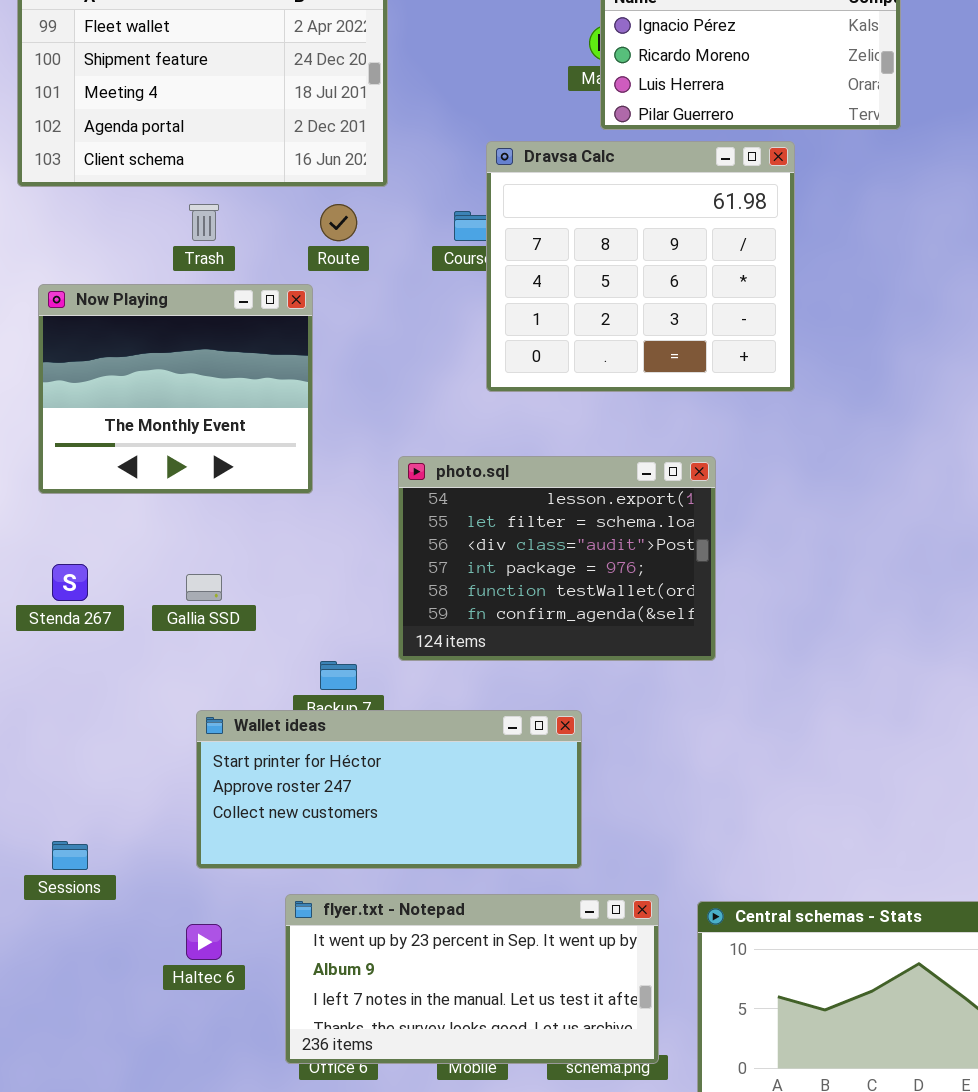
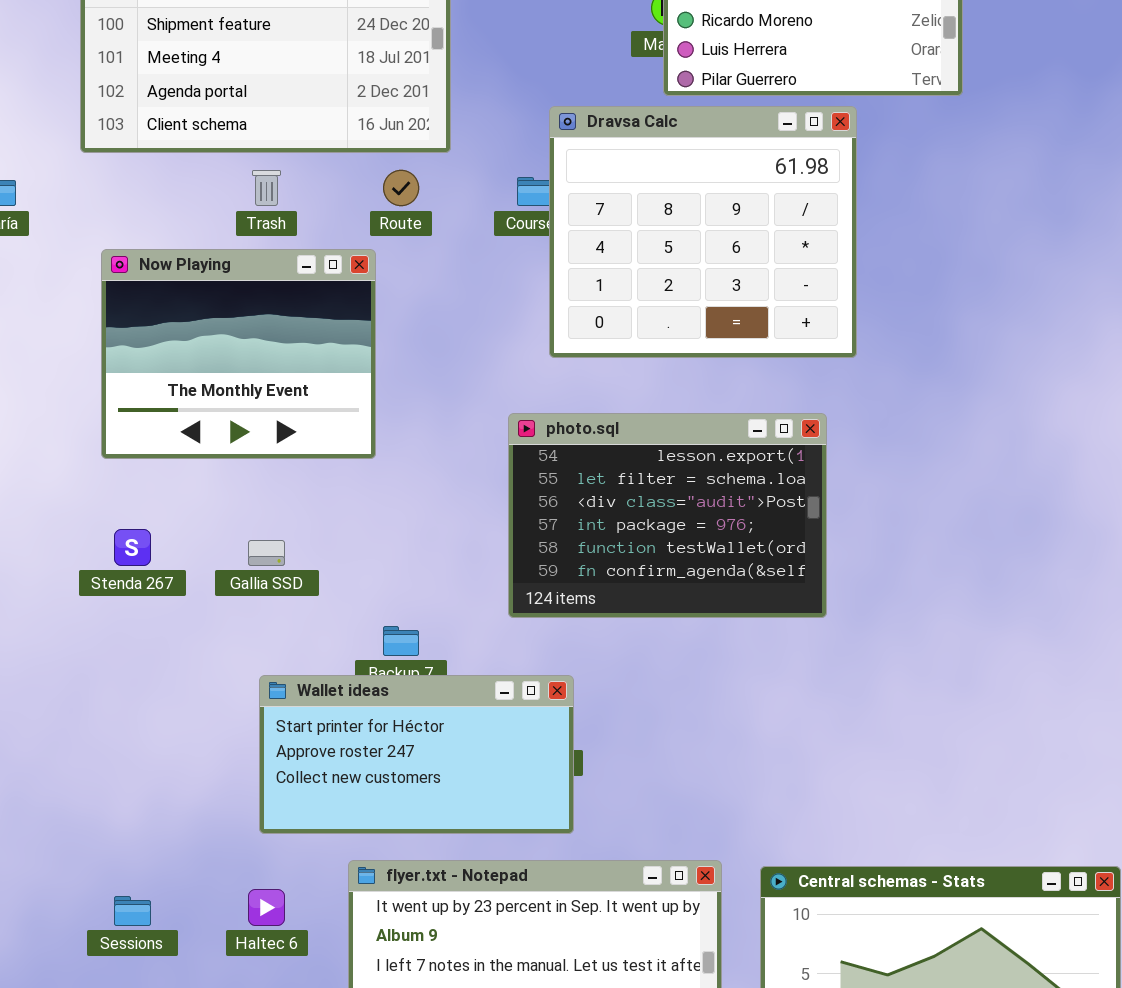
photo.sql: [398,456,716,661] -> [508,413,827,618], moved
Wallet ideas: [196,710,582,869] -> [259,675,574,834], resized
Sessions: [52,841,88,870] -> [114,896,151,926], moved

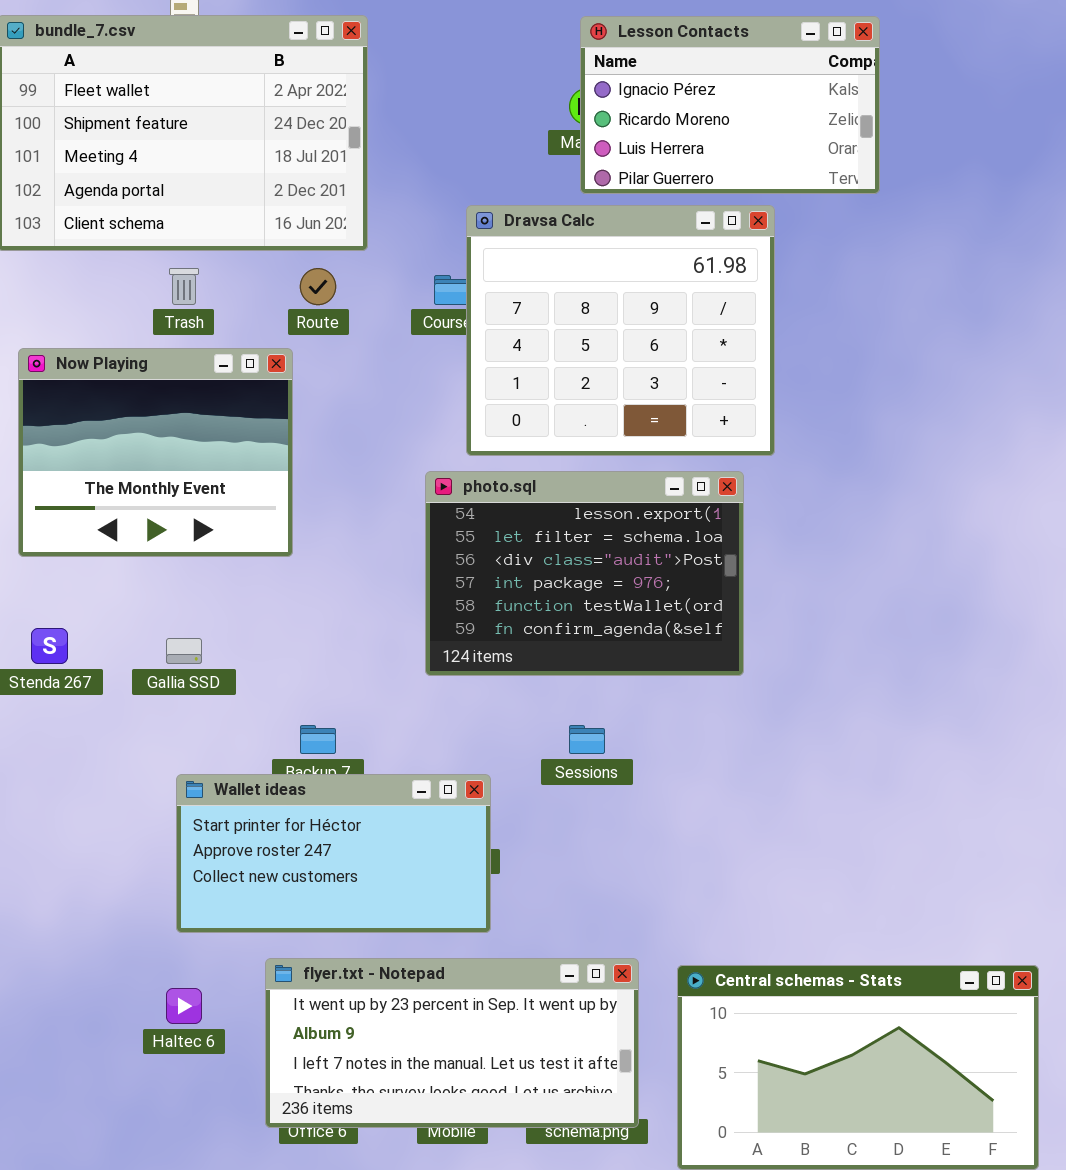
photo.sql: [508,413,827,618] -> [425,471,744,676], moved
Sessions: [114,896,151,926] -> [569,725,605,754], moved

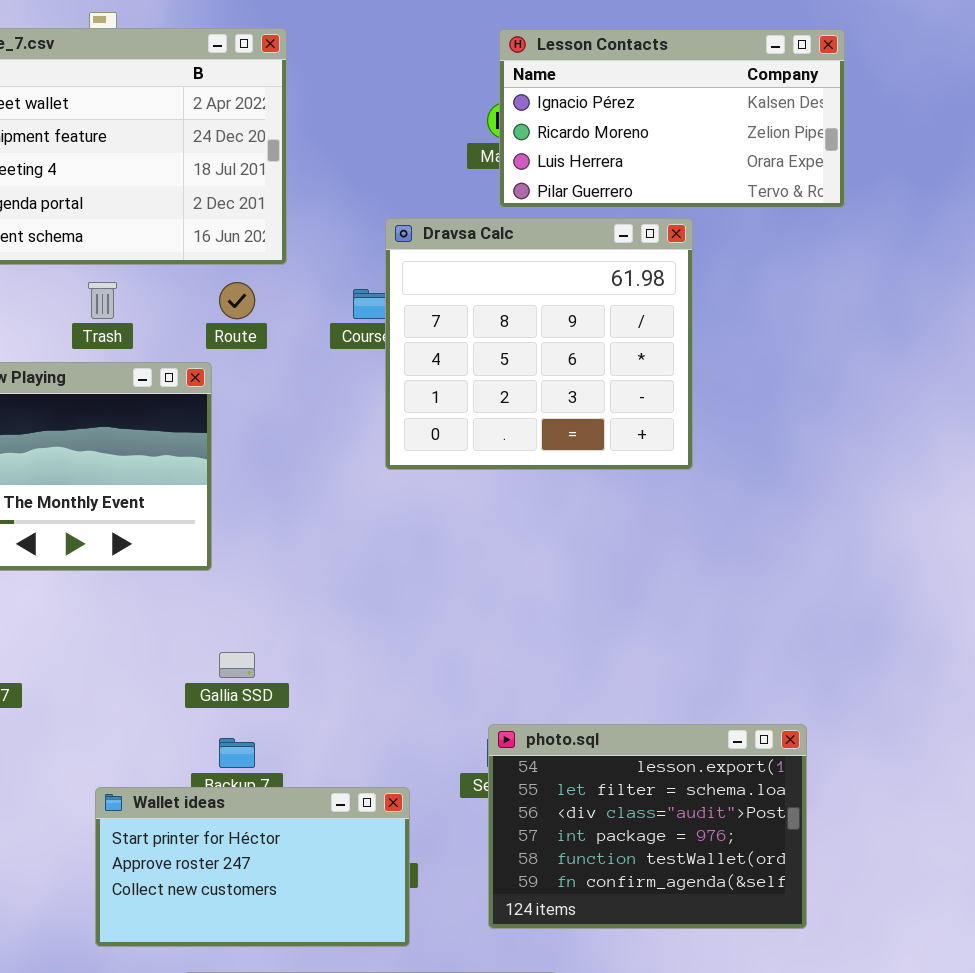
Lesson Contacts: [580,16,880,194] -> [499,29,845,208], resized
photo.sql: [425,471,744,676] -> [488,724,807,929], moved
Gallia SSD: [166,638,202,664] -> [219,652,255,678], moved

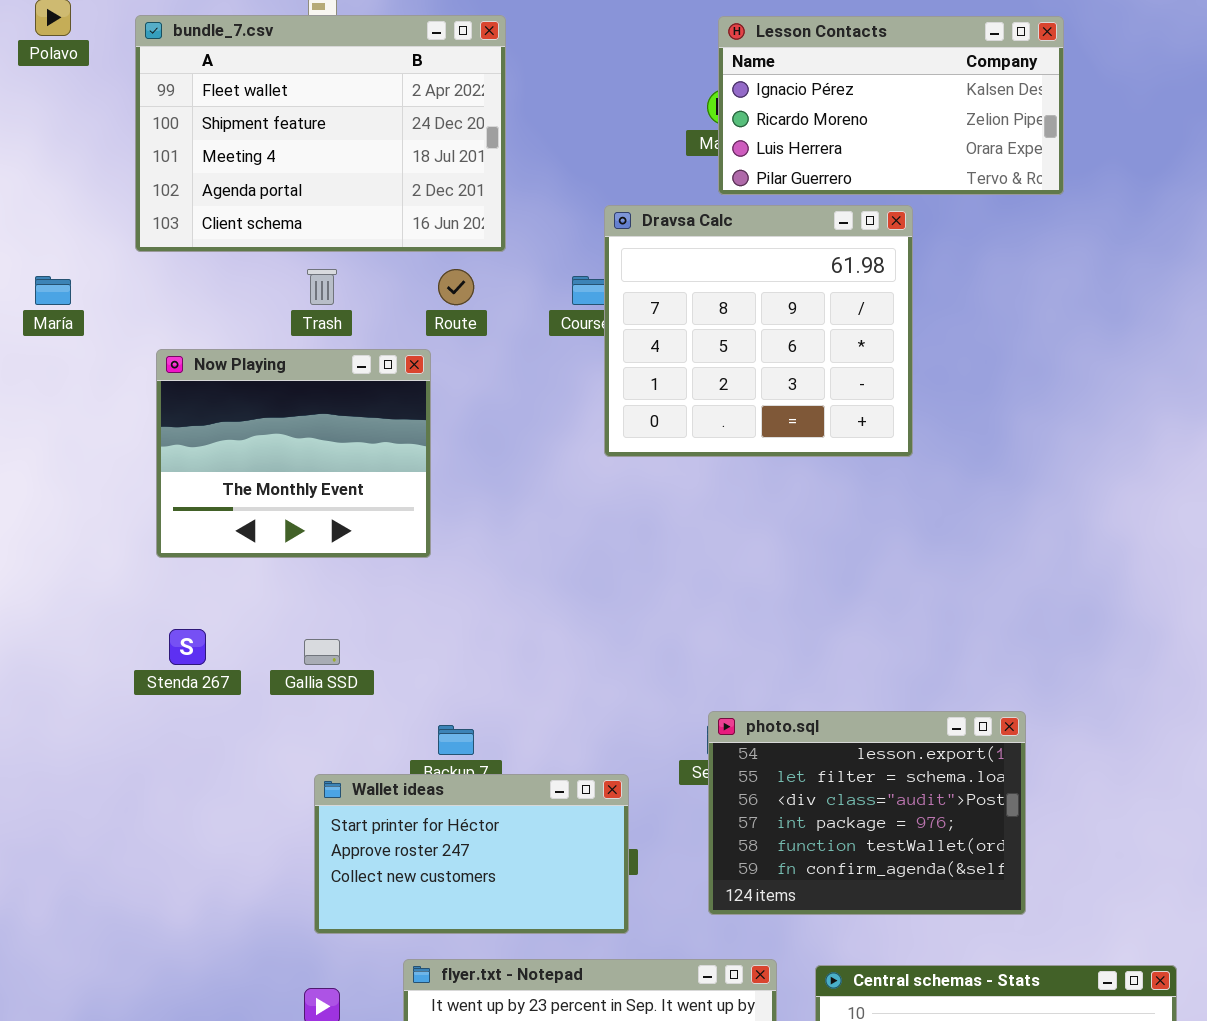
Gallia SSD: [219,652,255,678] -> [304,639,340,665], moved

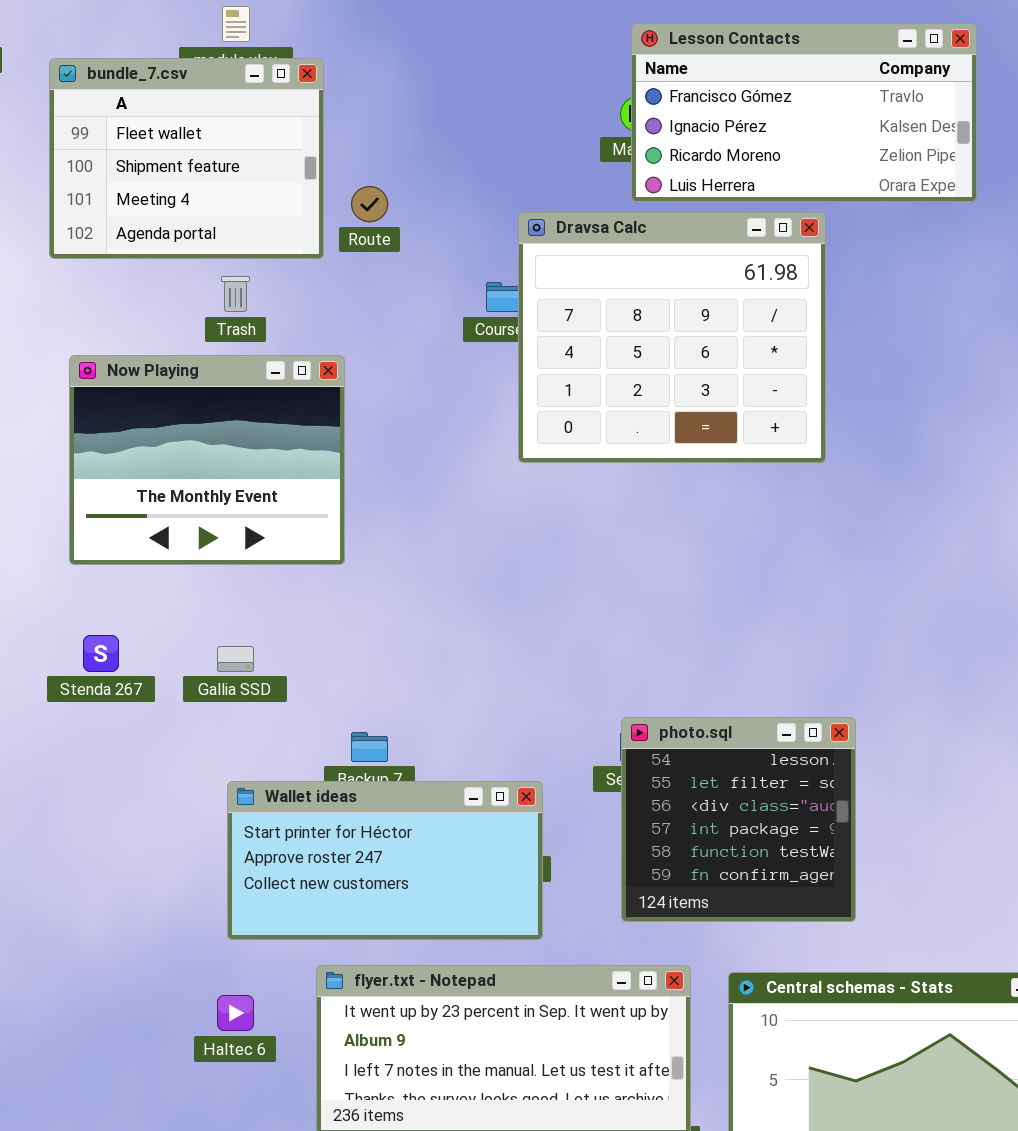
bundle_7.csv: [135,15,506,252] -> [49,58,324,259], resized
Lesson Contacts: [718,16,1064,195] -> [631,23,977,202], scrolled up 1 row
Route: [438,269,474,305] -> [351,186,388,222], moved
photo.sql: [708,711,1026,915] -> [621,717,856,922], resized

